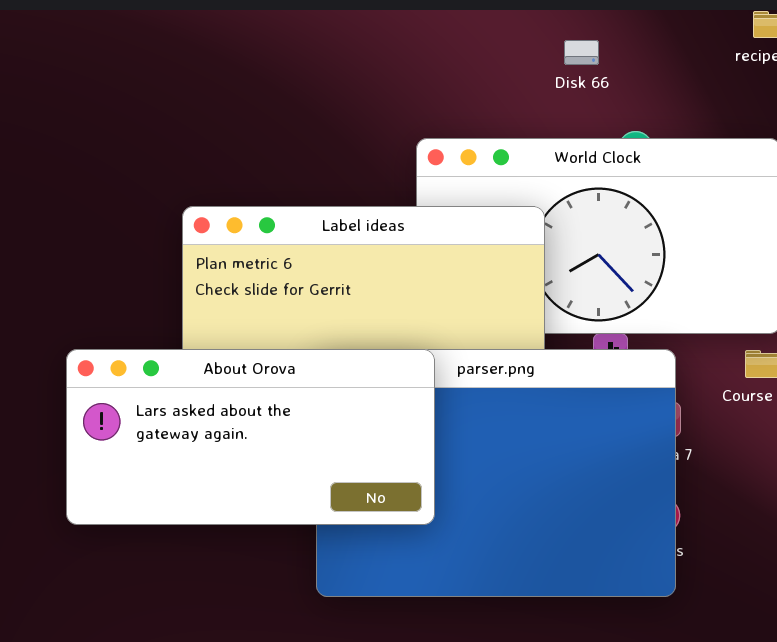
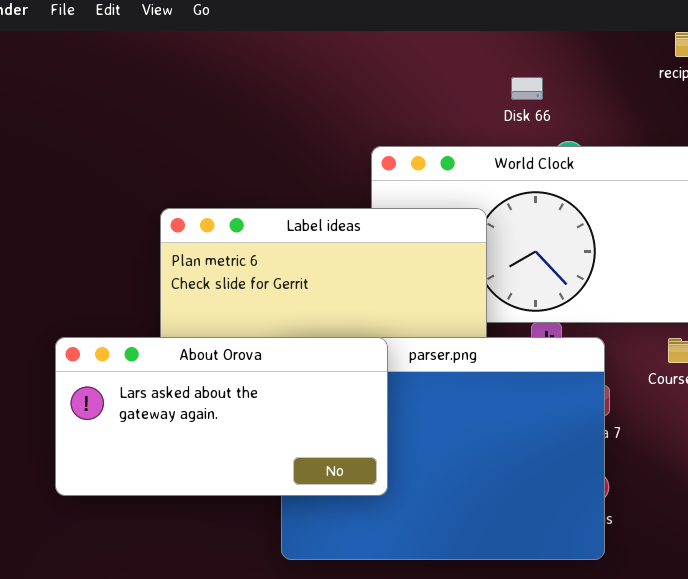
Disk 66: [564,40,599,65] -> [511,77,543,100], moved

